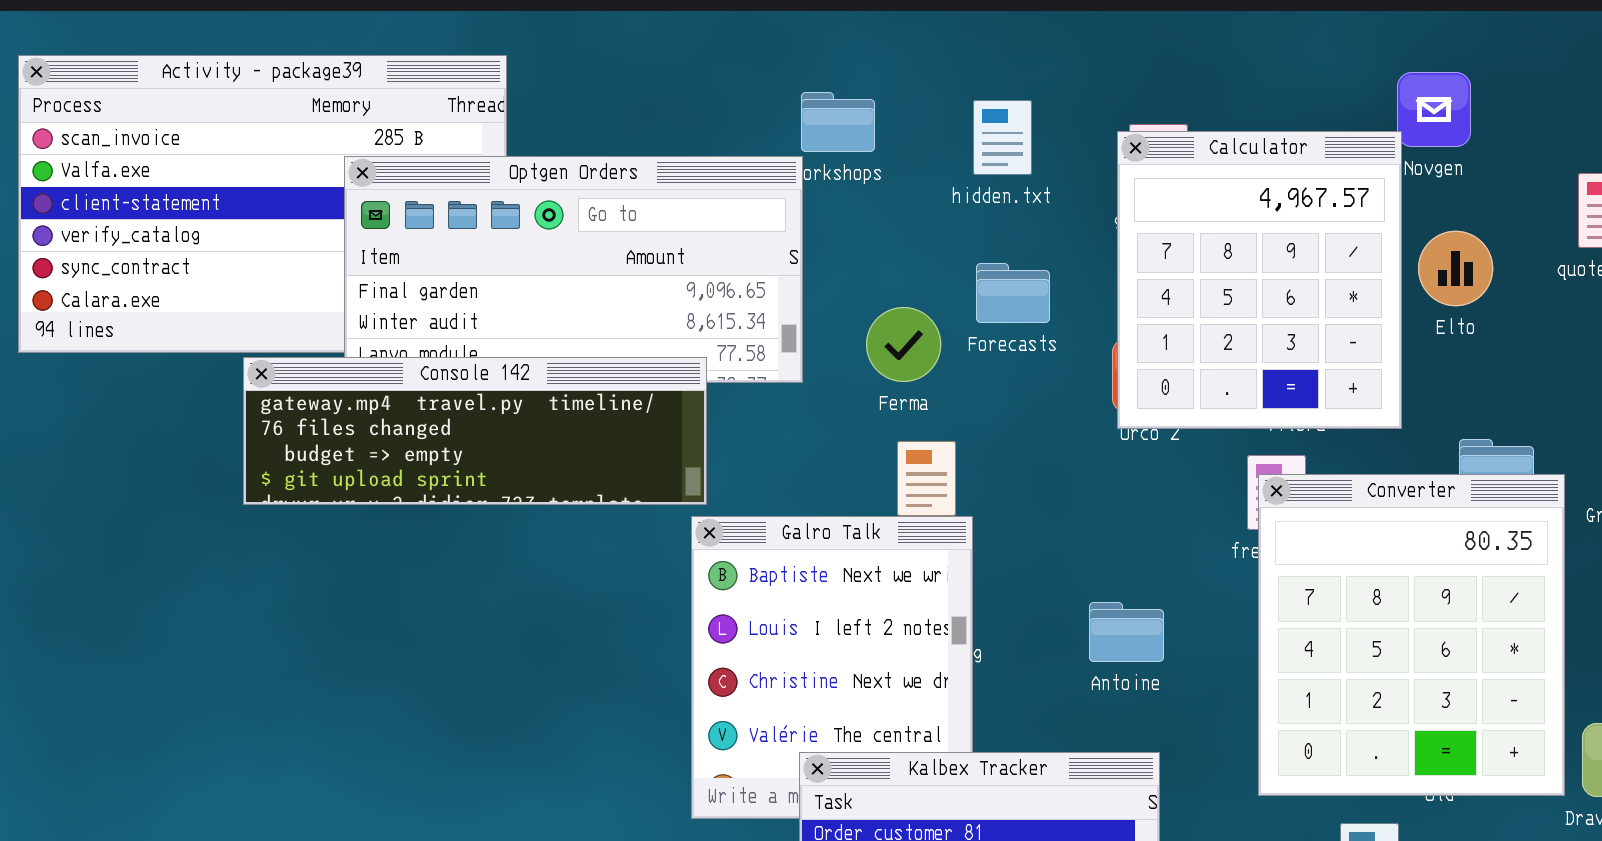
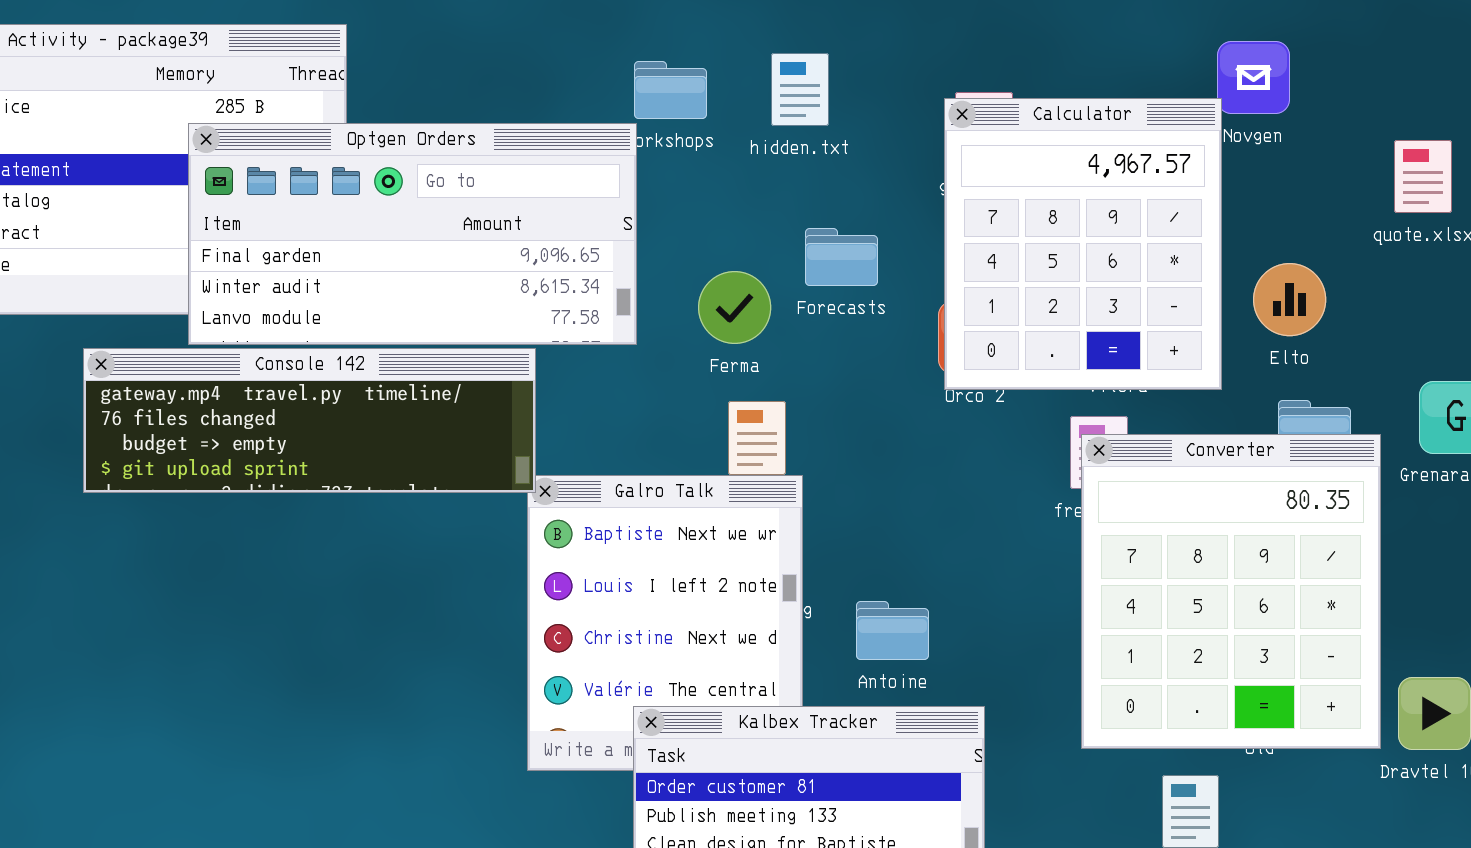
hidden.txt: [973,100,1032,175] -> [771,53,829,126], moved
Elto: [1418,231,1493,306] -> [1253,263,1326,336], moved
Console 142: [243,357,707,505] -> [83,348,536,493], moved
Antoine: [1089,602,1164,662] -> [856,601,929,660], moved

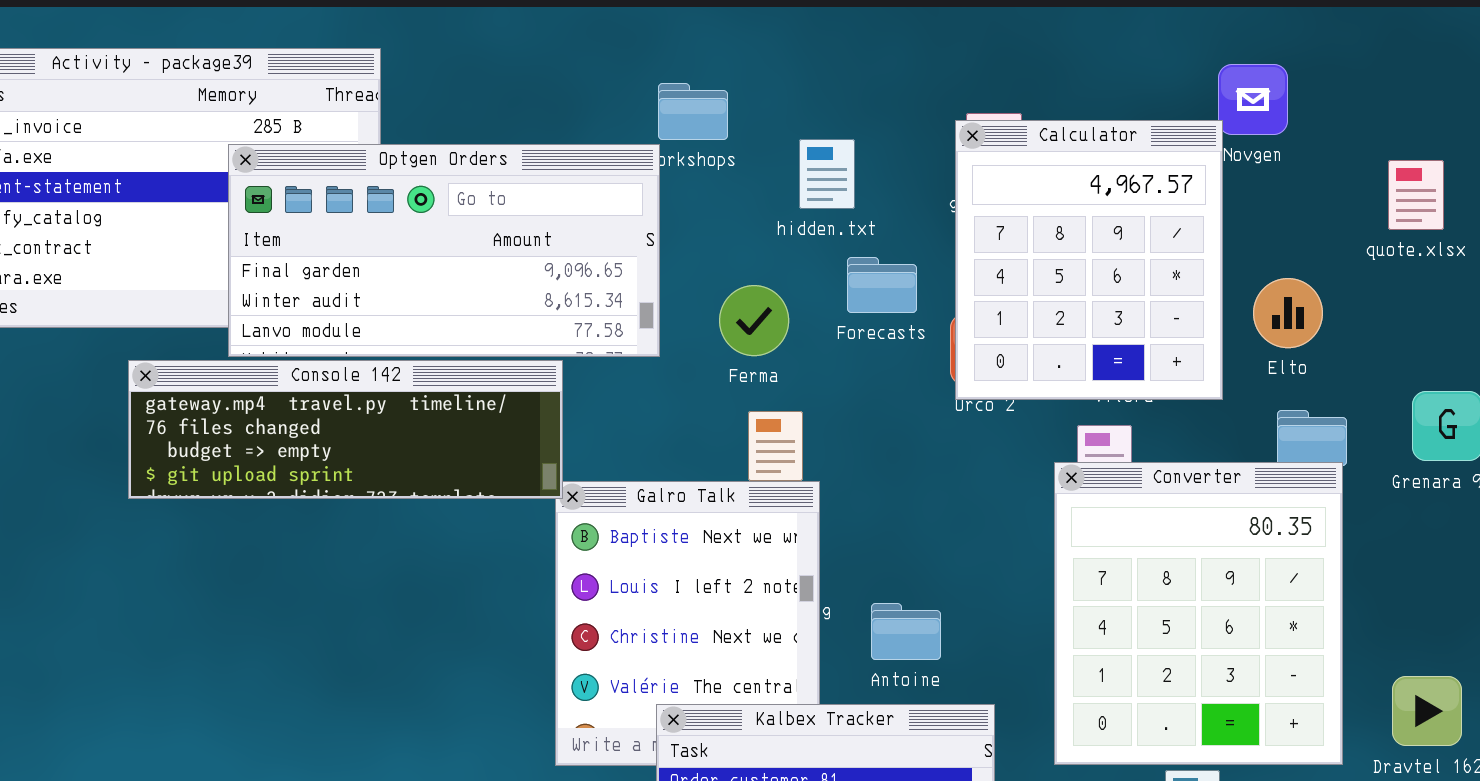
hidden.txt: [771,53,829,126] -> [799,139,855,209], moved
Forecasts: [805,228,878,286] -> [847,257,917,313], moved
Converter: [1081,434,1381,749] -> [1054,462,1343,765], moved

